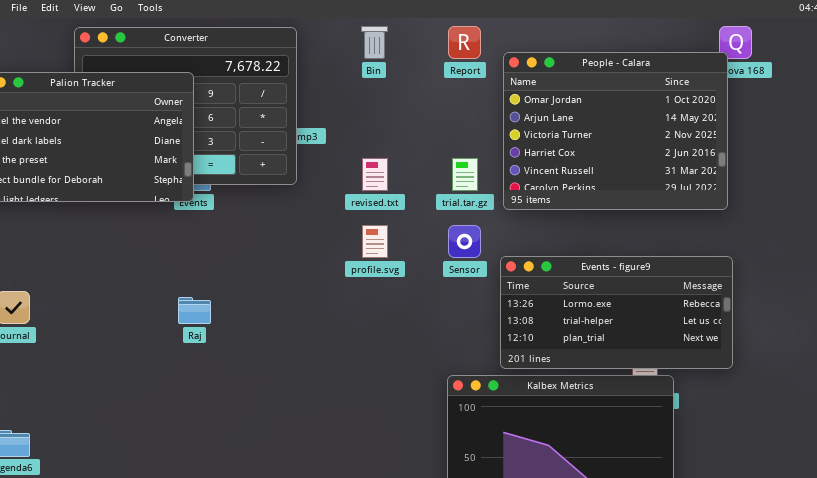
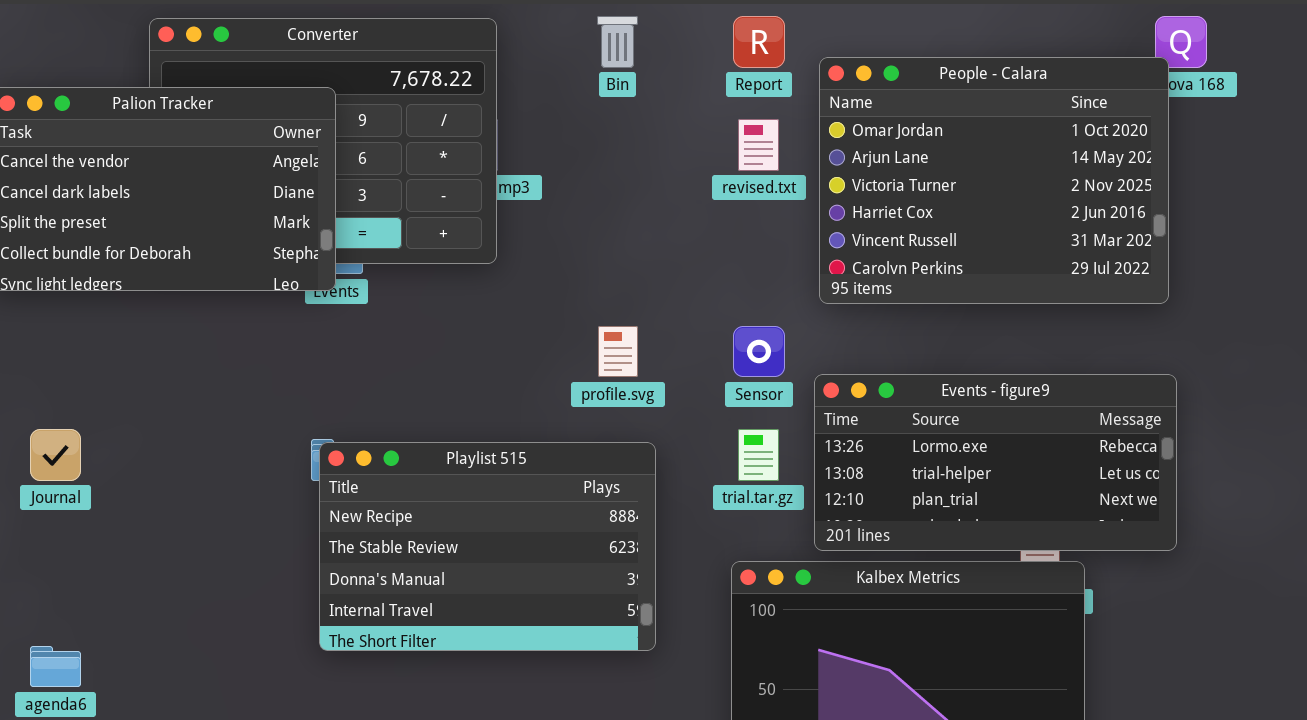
revised.txt: [362,158,388,191] -> [738,119,779,171], moved
trial.tar.gz: [452,158,478,191] -> [738,429,779,481], moved
Playlist 515: none -> [319,442,656,651], opened

